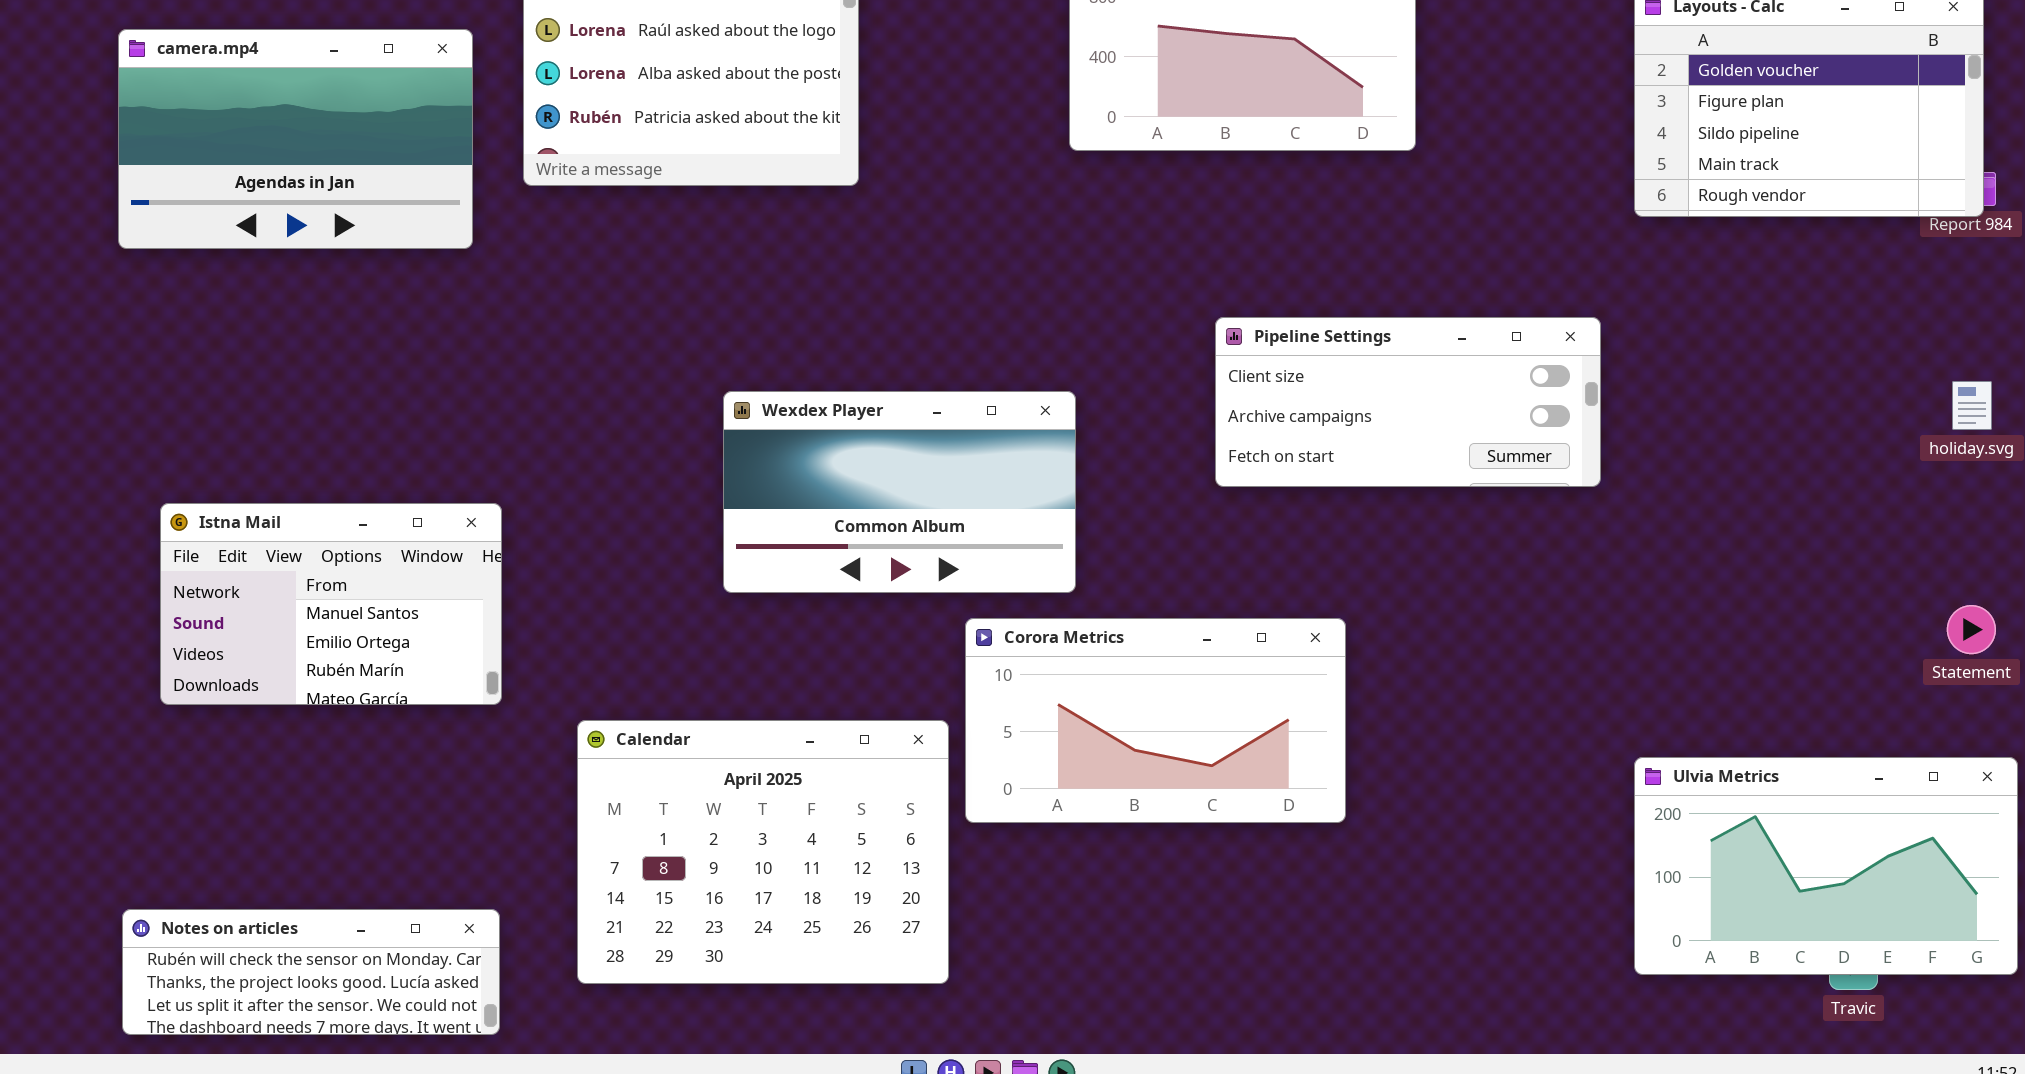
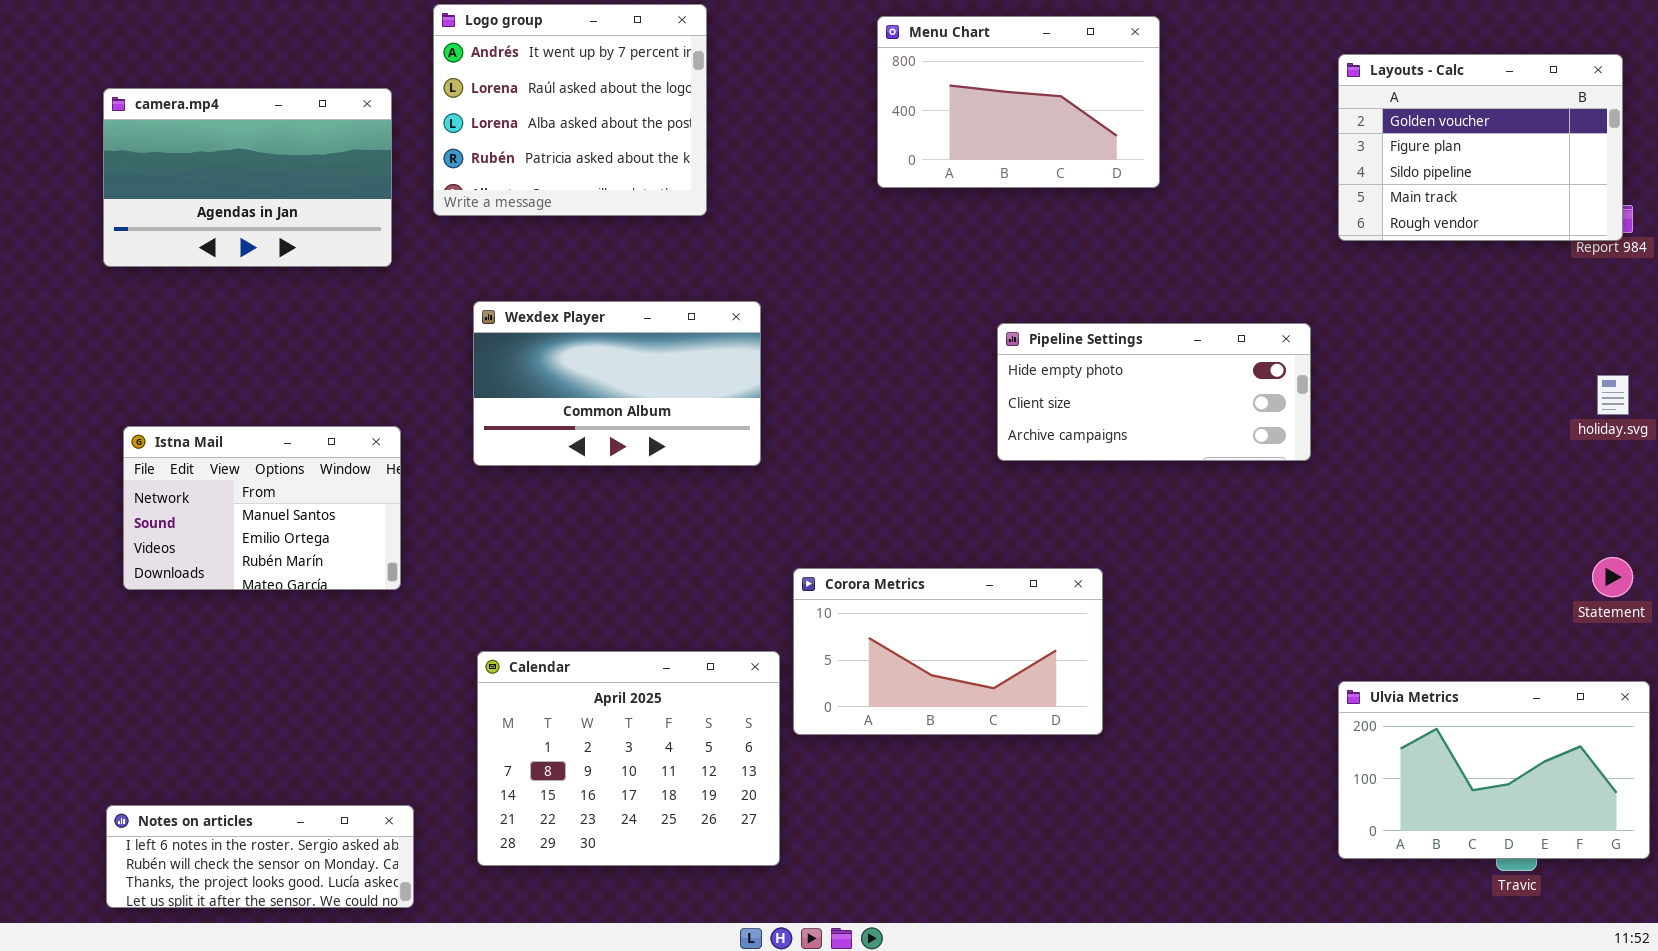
Pipeline Settings: [1215,317,1601,487] -> [997,323,1311,461], scrolled up 1 row
Wexdex Player: [723,391,1076,593] -> [473,301,761,466], moved
Istna Mail: [160,503,502,705] -> [123,426,401,590], moved
Notes on articles: [122,909,500,1035] -> [106,805,414,908], scrolled up 1 row

